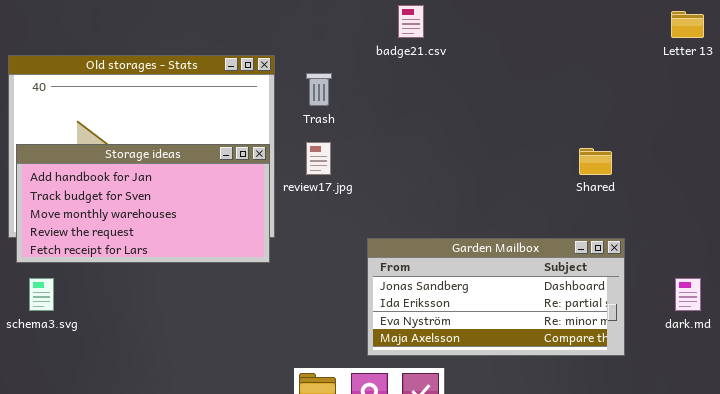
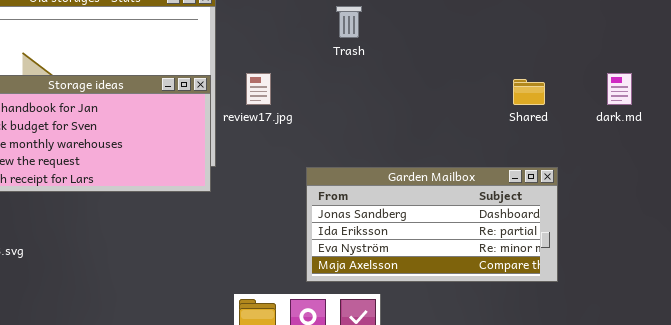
Trash: [306,73,332,106] -> [336,6,362,38], moved
dark.md: [675,278,701,311] -> [607,73,632,105], moved

